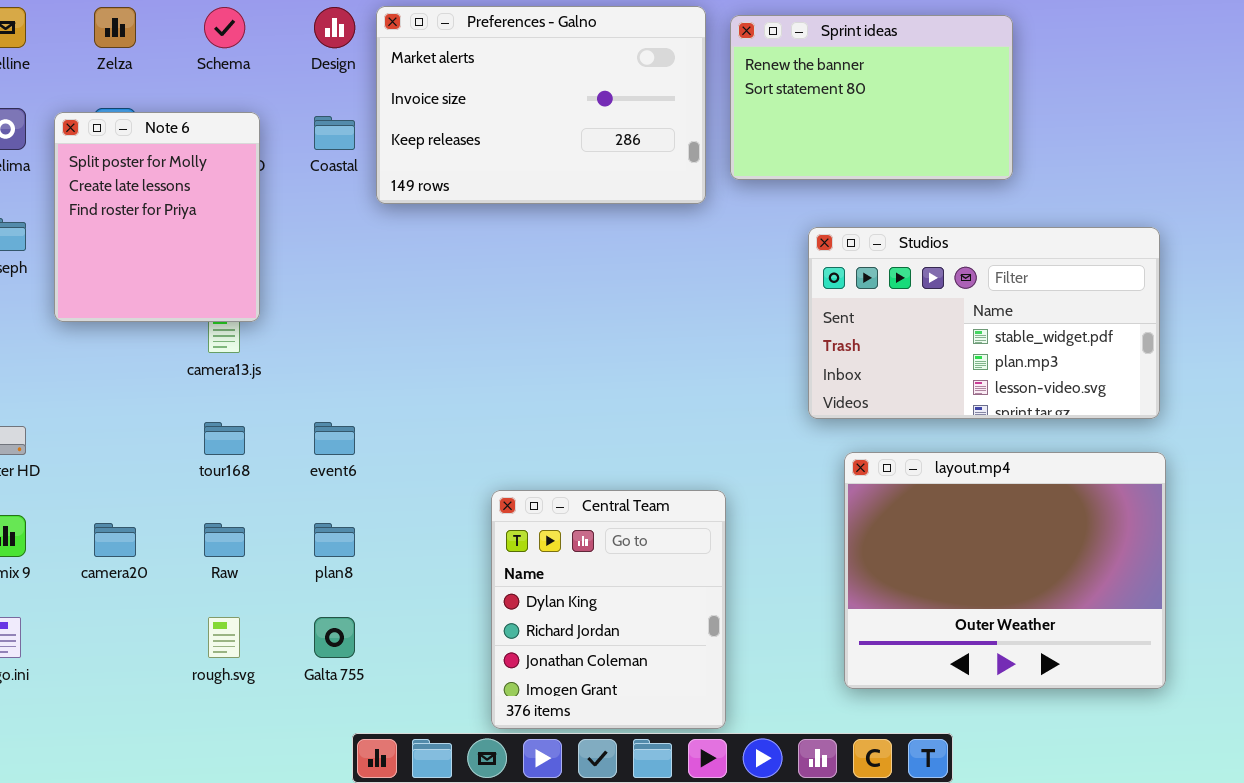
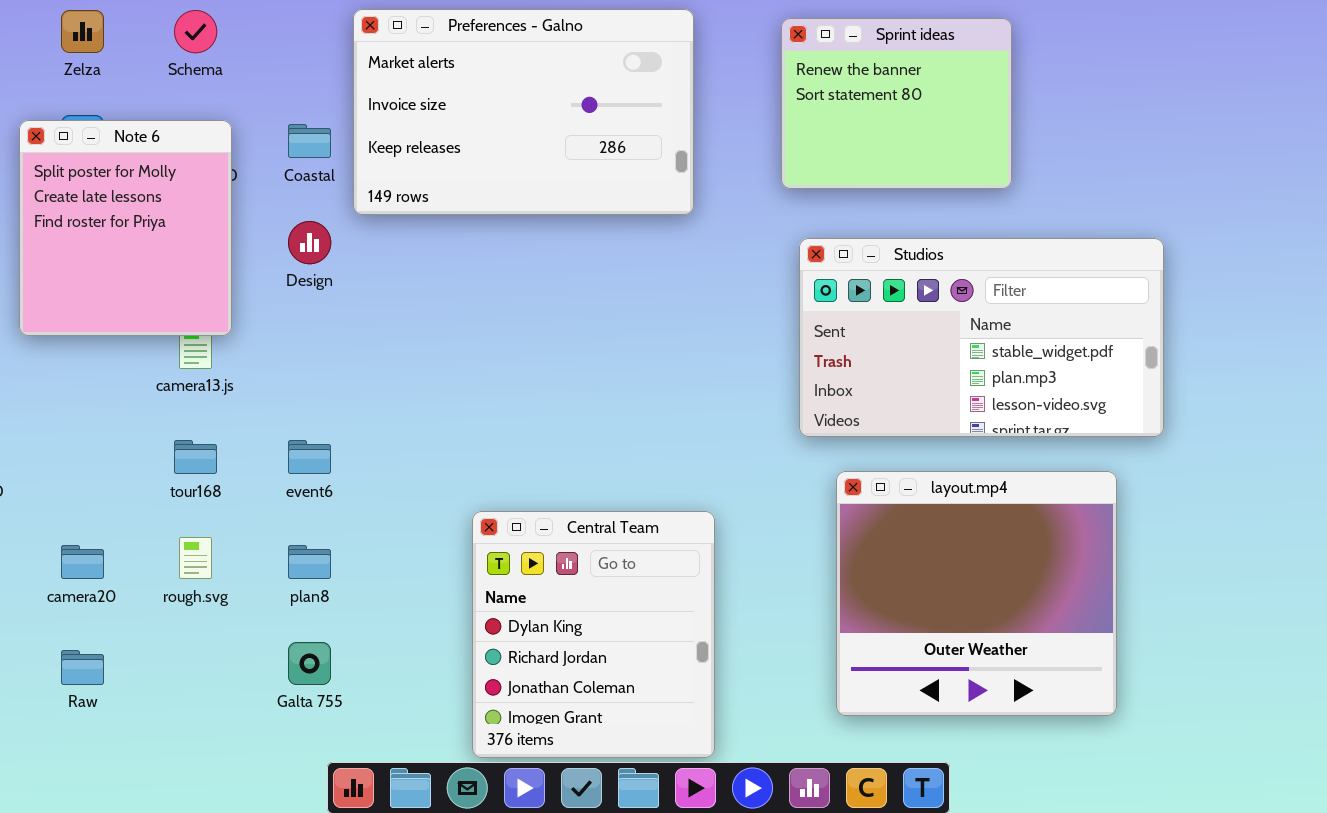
Design: [314,7,355,48] -> [288,221,331,264], moved
Sprint ideas: [730,15,1013,180] -> [781,18,1012,189], resized
layout.mp4: [844,452,1166,689] -> [836,471,1117,716], resized
Raw: [204,523,245,557] -> [61,650,104,685], moved
rough.svg: [208,617,240,658] -> [179,537,212,579], moved

